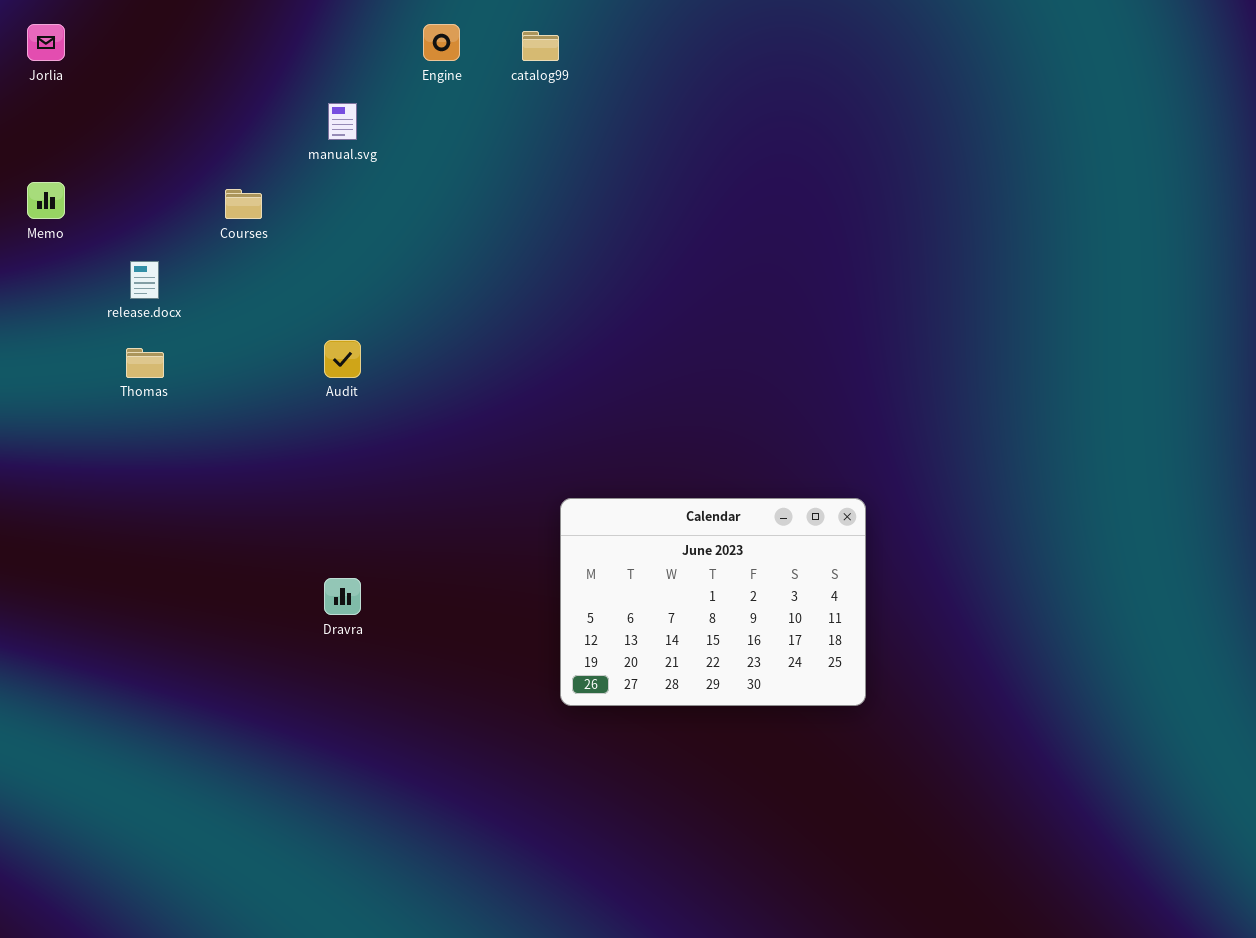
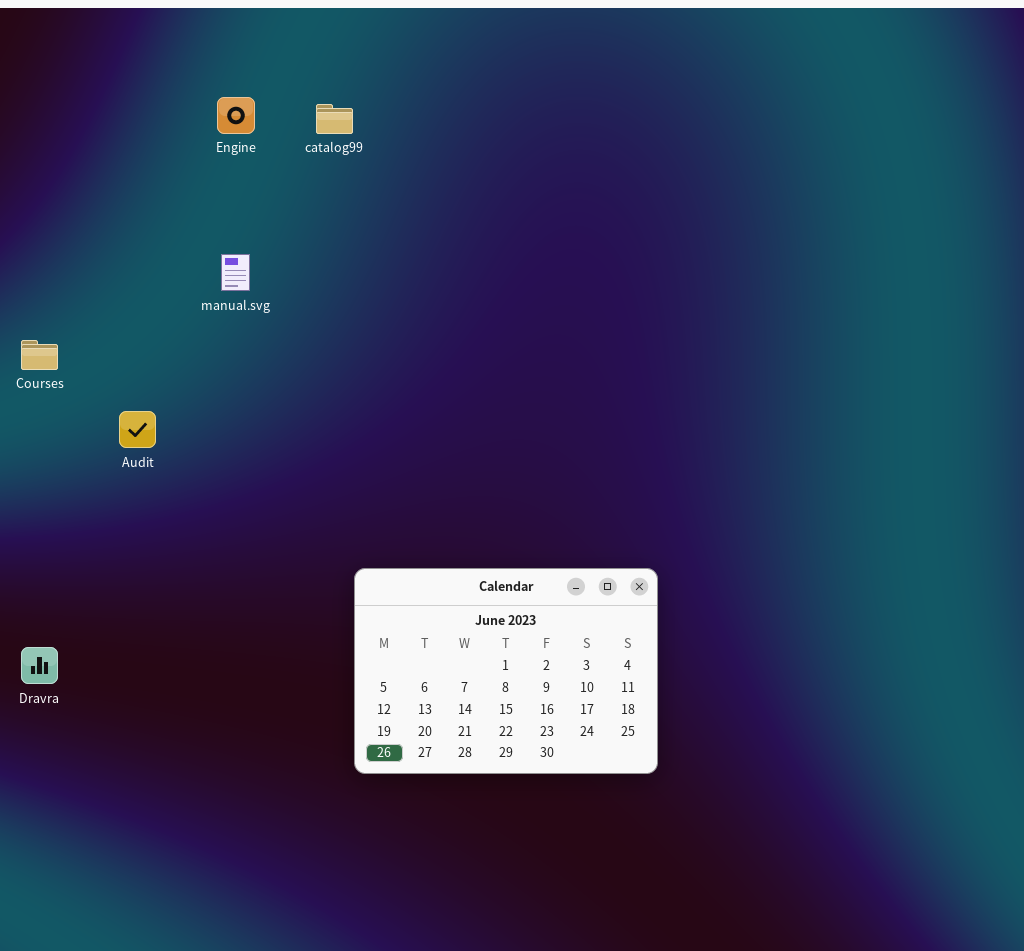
manual.svg: [328,103,357,140] -> [221,254,250,291], moved
Courses: [225,189,262,219] -> [21,340,58,370], moved
Dravra: [324,578,361,615] -> [21,647,58,684], moved

